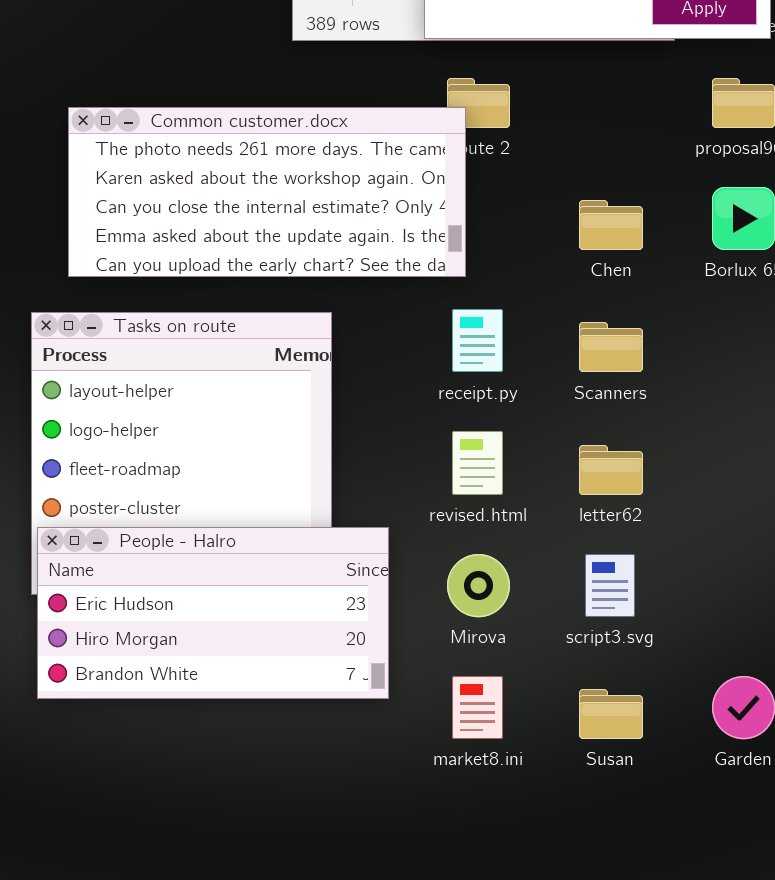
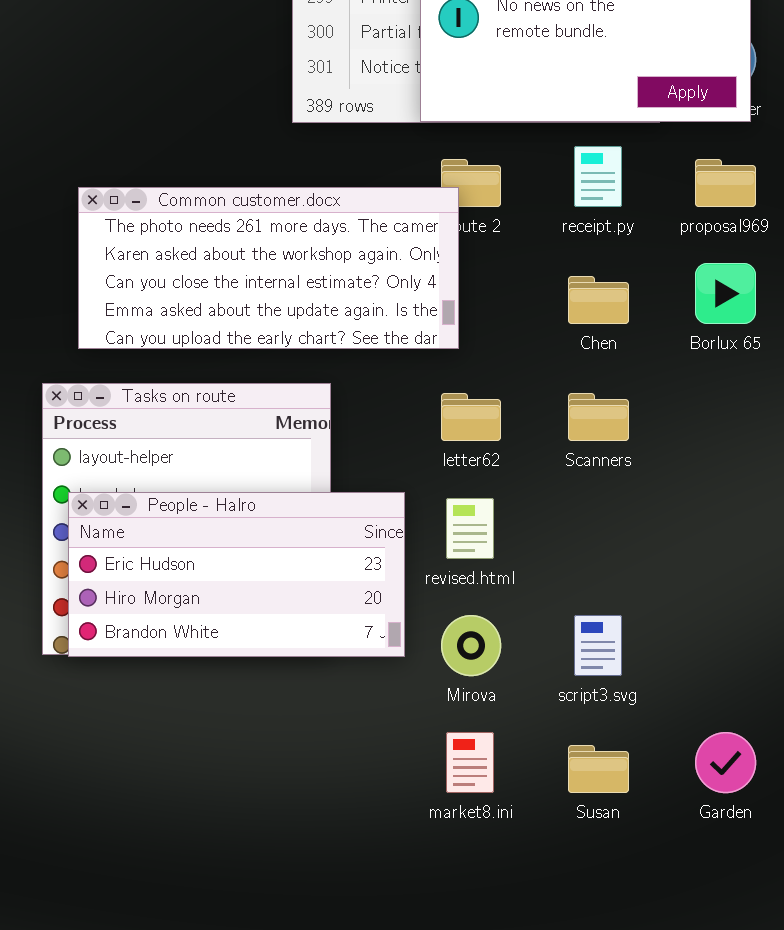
receipt.py: [452,309,503,372] -> [574,146,622,207], moved
letter62: [579,445,643,495] -> [441,393,501,441], moved
People - Halro: [37,527,389,699] -> [68,492,405,657], moved

